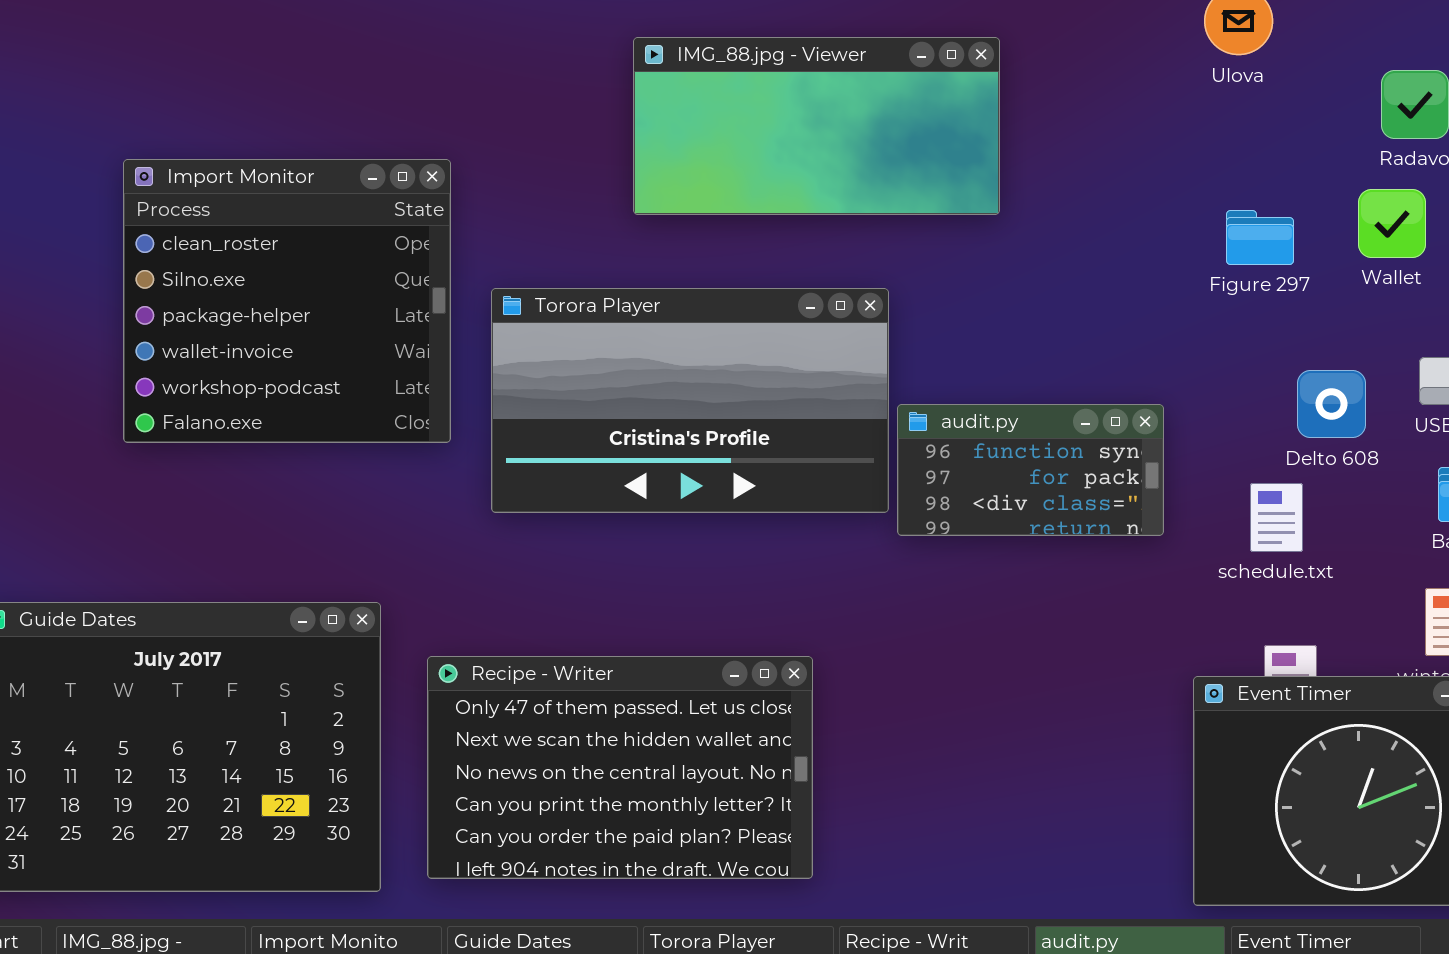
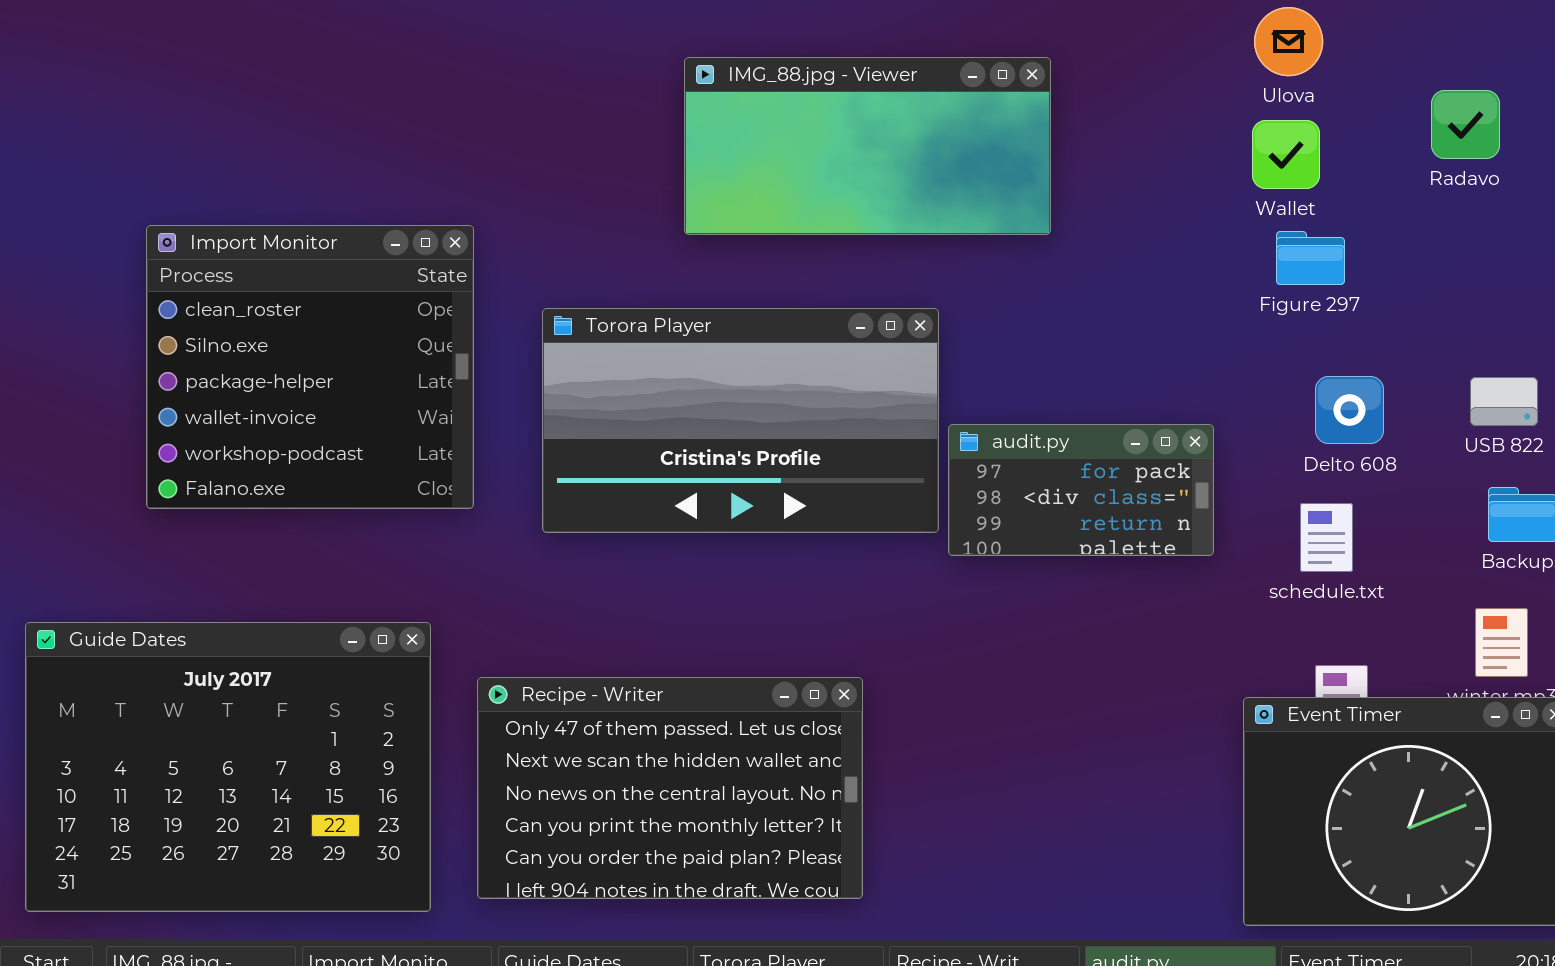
Import Monitor: [123,159,451,443] -> [146,225,474,509], moved
Wallet: [1358,189,1426,258] -> [1252,120,1320,189], moved
Delto 608: [1297,370,1366,438] -> [1315,376,1384,444], moved
audit.py: [897,404,1164,536] -> [948,424,1214,556], scrolled down 1 row

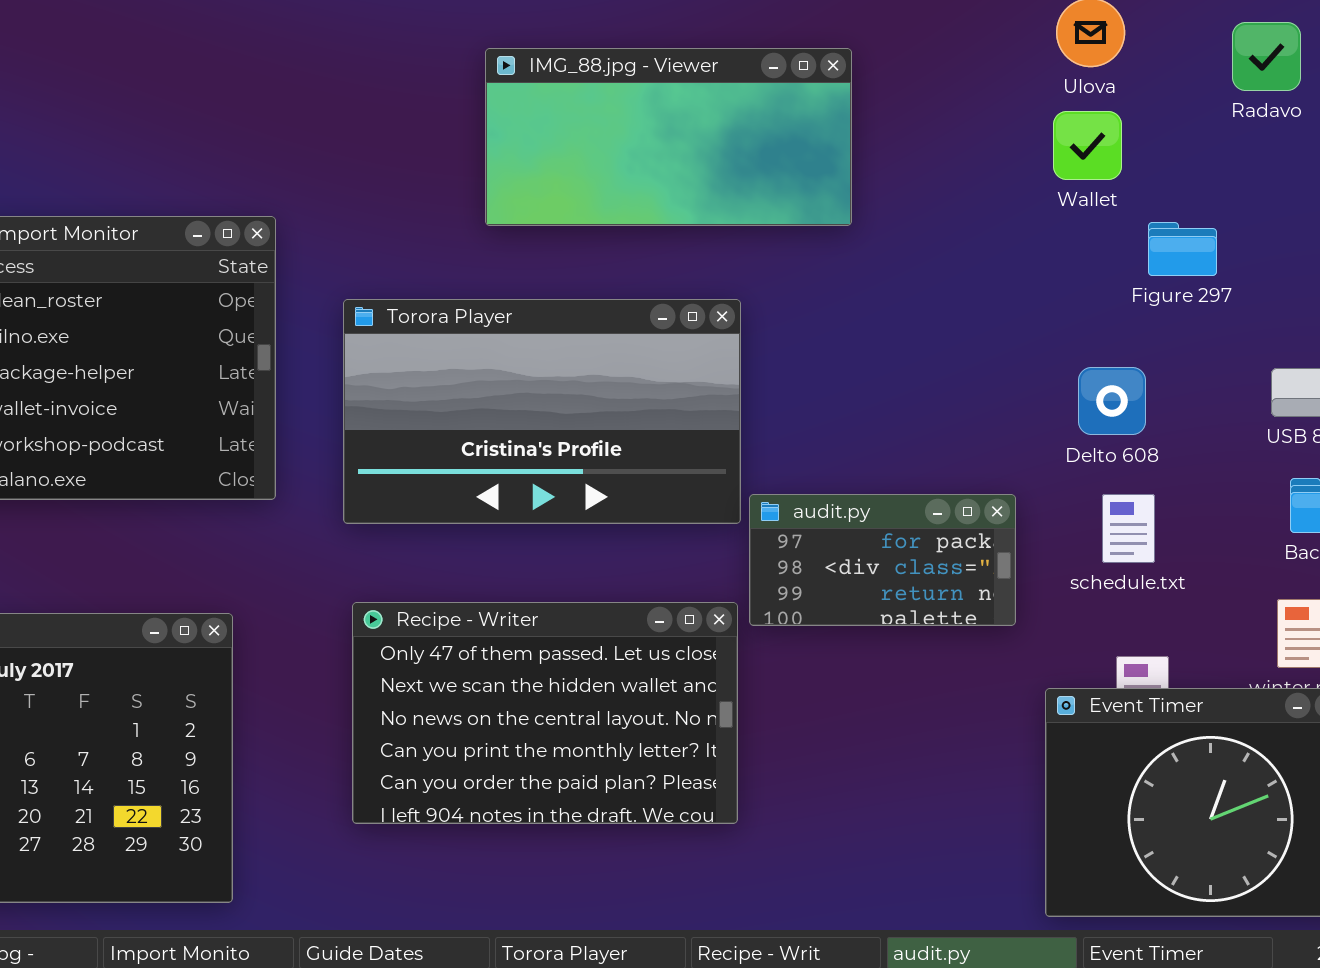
Radavo: [1431,90,1500,159] -> [1232,22,1301,91], moved
Figure 297: [1276,231,1345,285] -> [1148,222,1217,276], moved
Delto 608: [1315,376,1384,444] -> [1078,367,1146,435], moved
audit.py: [948,424,1214,556] -> [749,494,1016,626], moved
Recipe - Writer: [477,677,863,899] -> [352,602,738,824], moved

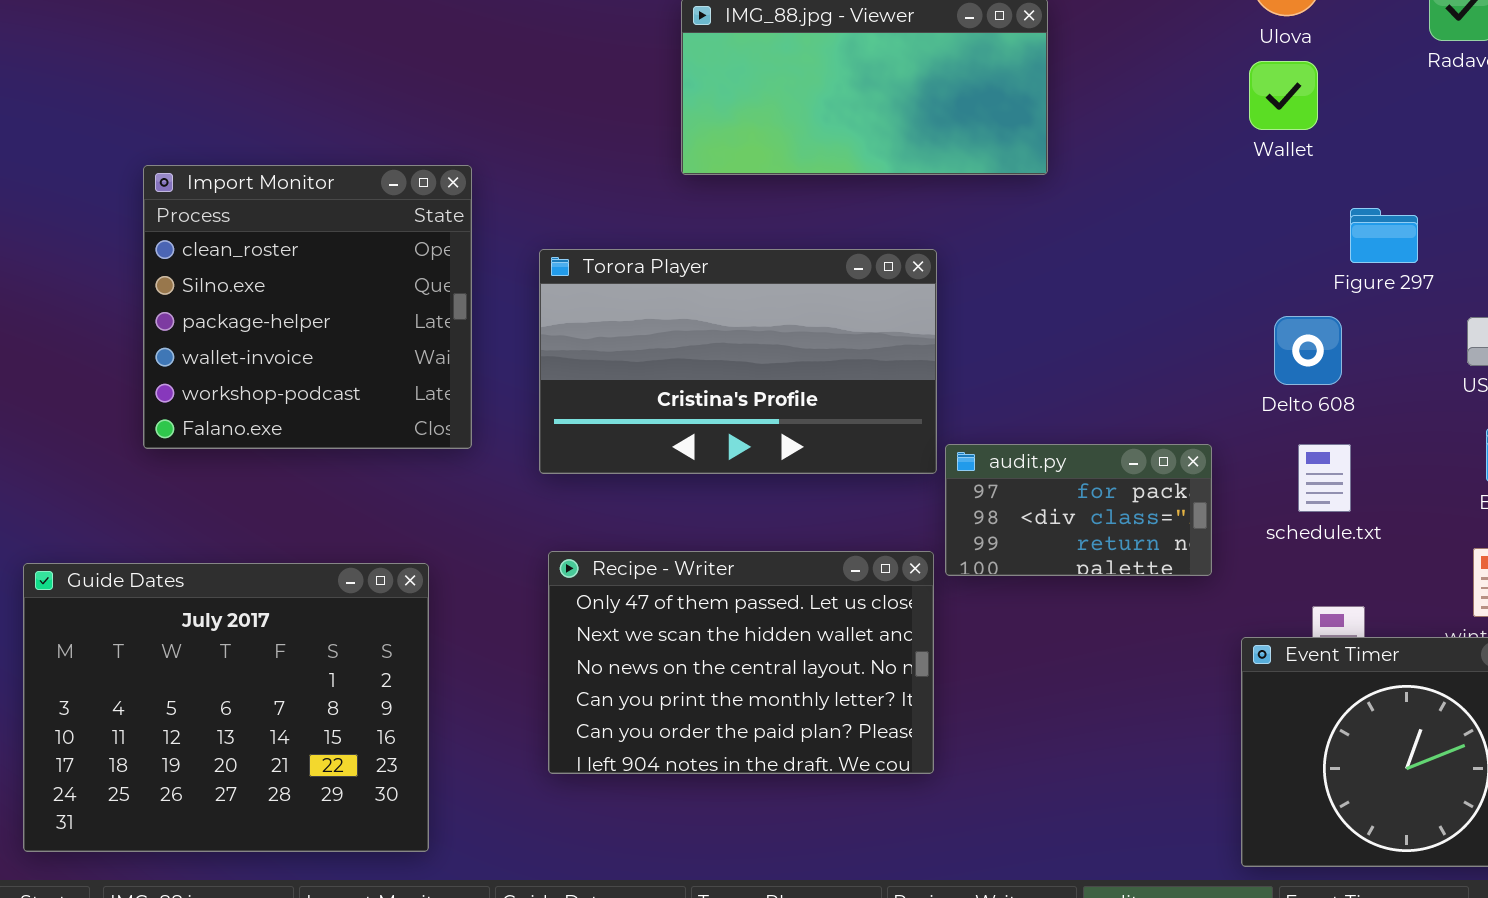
Figure 297: [1148,222,1217,276] -> [1350,208,1418,263], moved

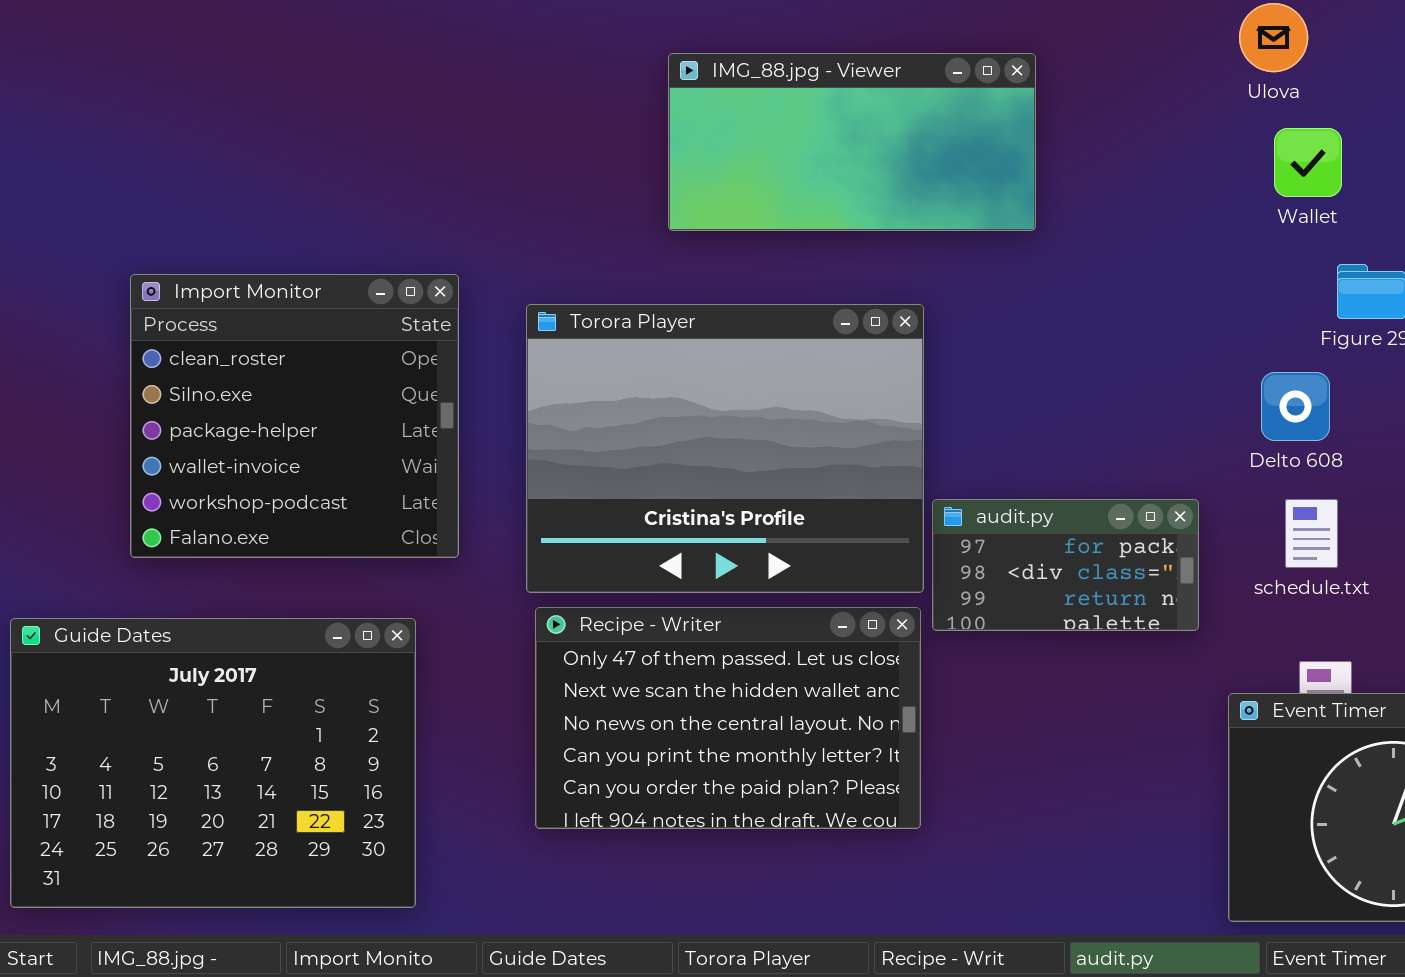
Wallet: [1249,61,1318,130] -> [1274,128,1342,197], moved
Import Monitor: [143,165,472,449] -> [130,274,459,558], moved
Torora Player: [539,249,937,474] -> [526,304,924,593], resized

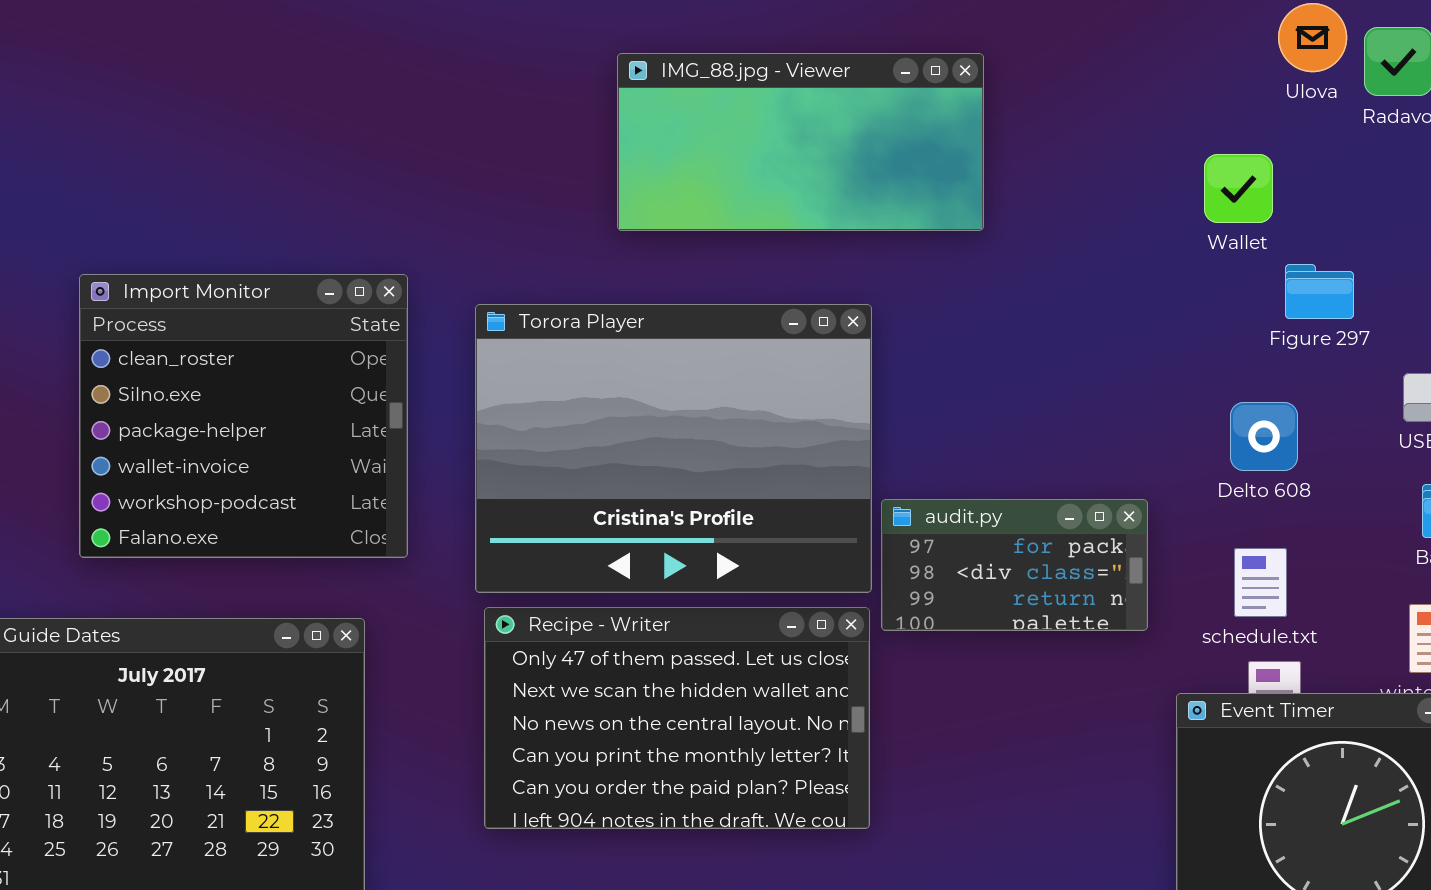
Ulova: [1239,3,1308,72] -> [1278,3,1347,72], moved
Wallet: [1274,128,1342,197] -> [1204,154,1273,223], moved
Delto 608: [1261,372,1330,441] -> [1230,402,1298,471], moved
schedule.txt: [1285,499,1338,568] -> [1234,548,1287,617], moved

